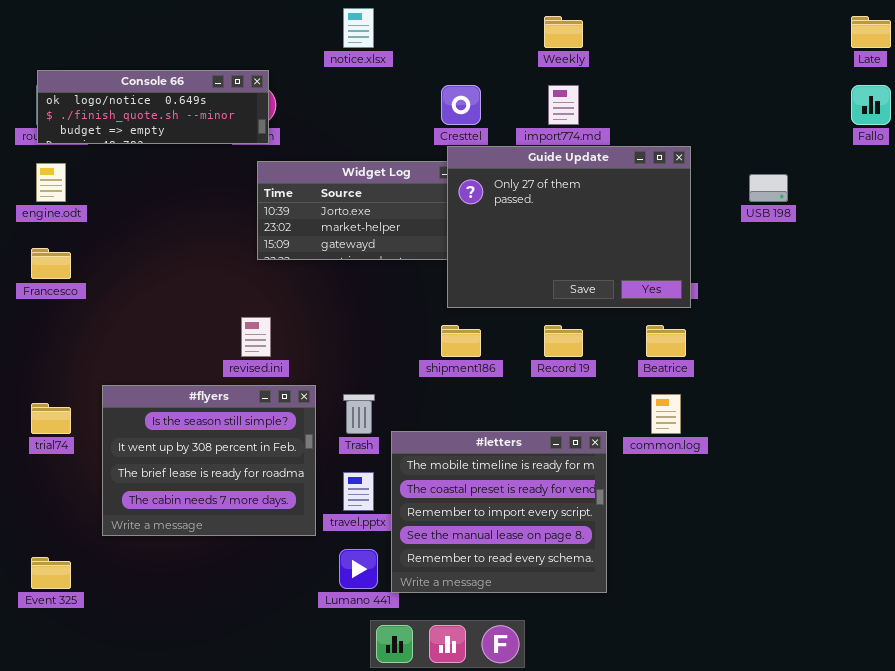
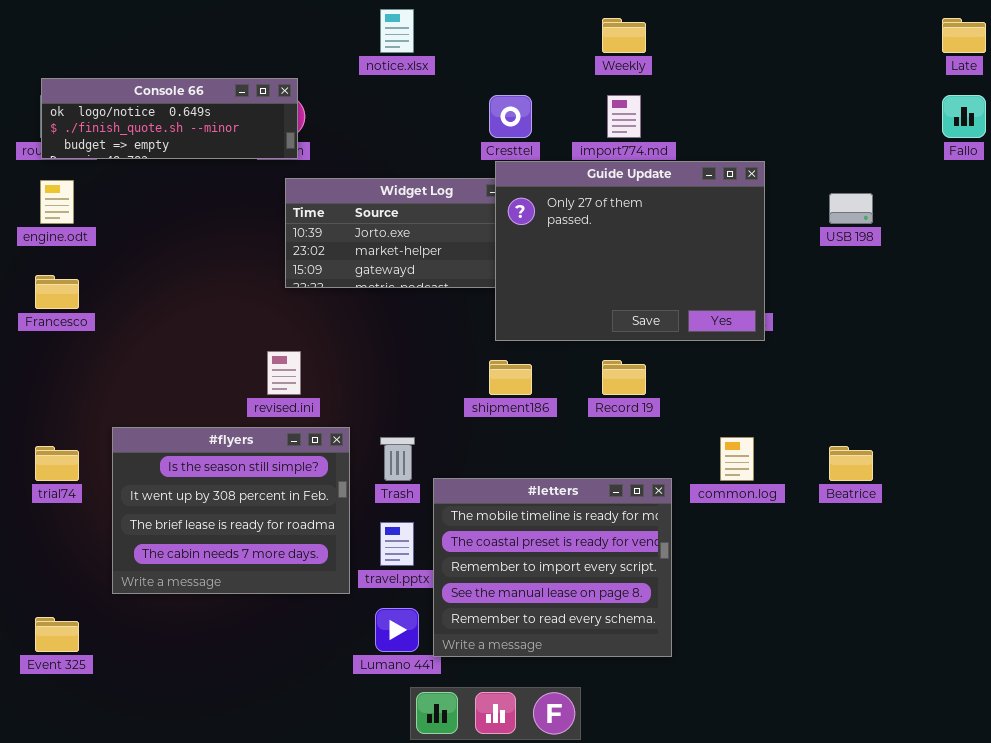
Beatrice: [646,325,686,357] -> [829,446,873,481], moved

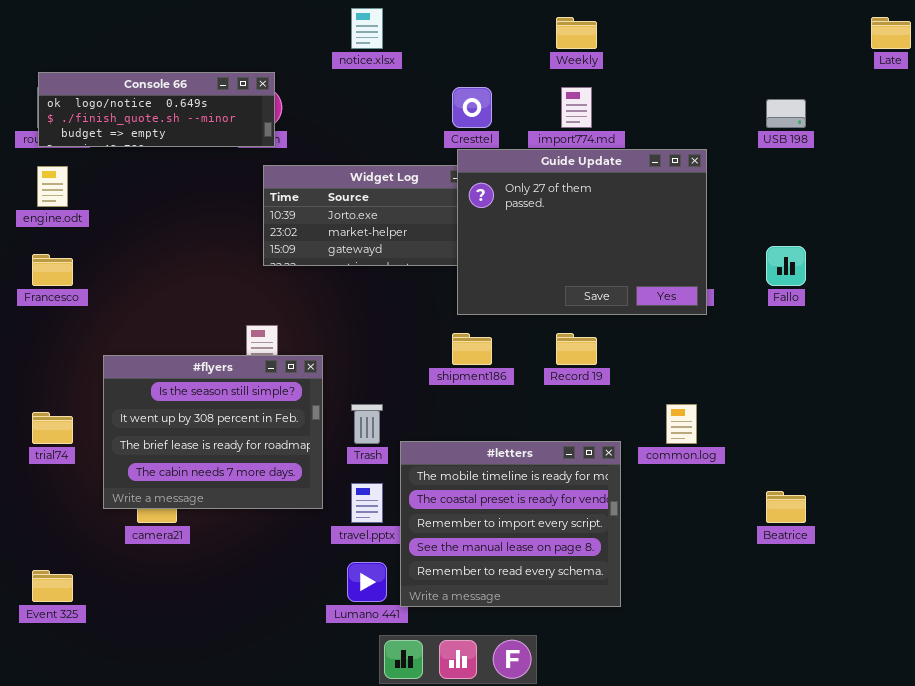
Fallo: [942,95,986,138] -> [766,246,806,286], moved
USB 198: [829,193,873,224] -> [766,99,806,128], moved
#flyers: [112,427,350,594] -> [103,355,323,509], moved
Beatrice: [829,446,873,481] -> [766,491,806,523], moved

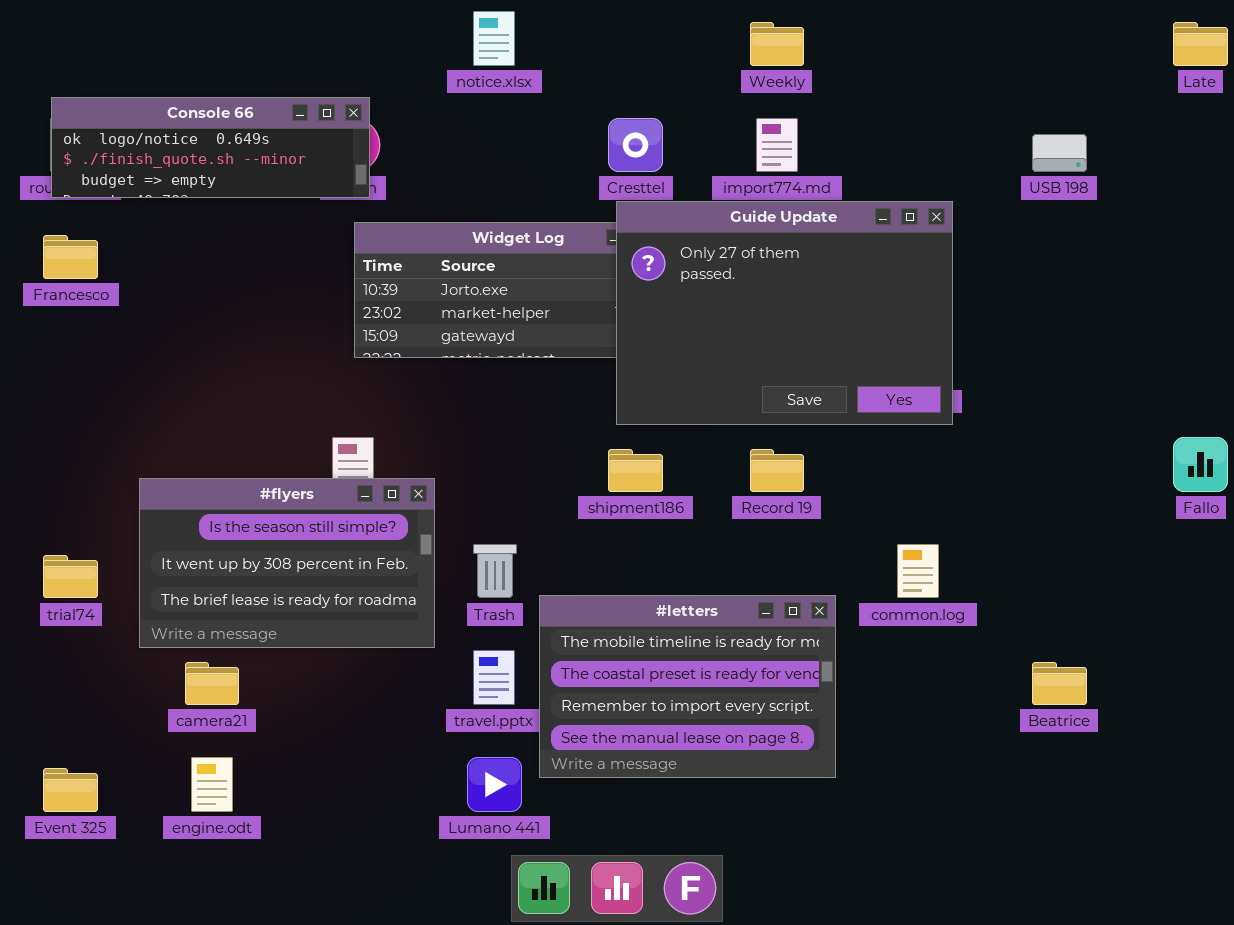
engine.odt: [37,166,68,207] -> [191,757,233,812], moved
Fallo: [766,246,806,286] -> [1173,437,1228,492], moved
Francesco: [32,254,73,286] -> [43,235,98,279], moved
#flyers: [103,355,323,509] -> [139,478,435,648], resized
#letters: [400,441,621,607] -> [539,595,836,778], resized

